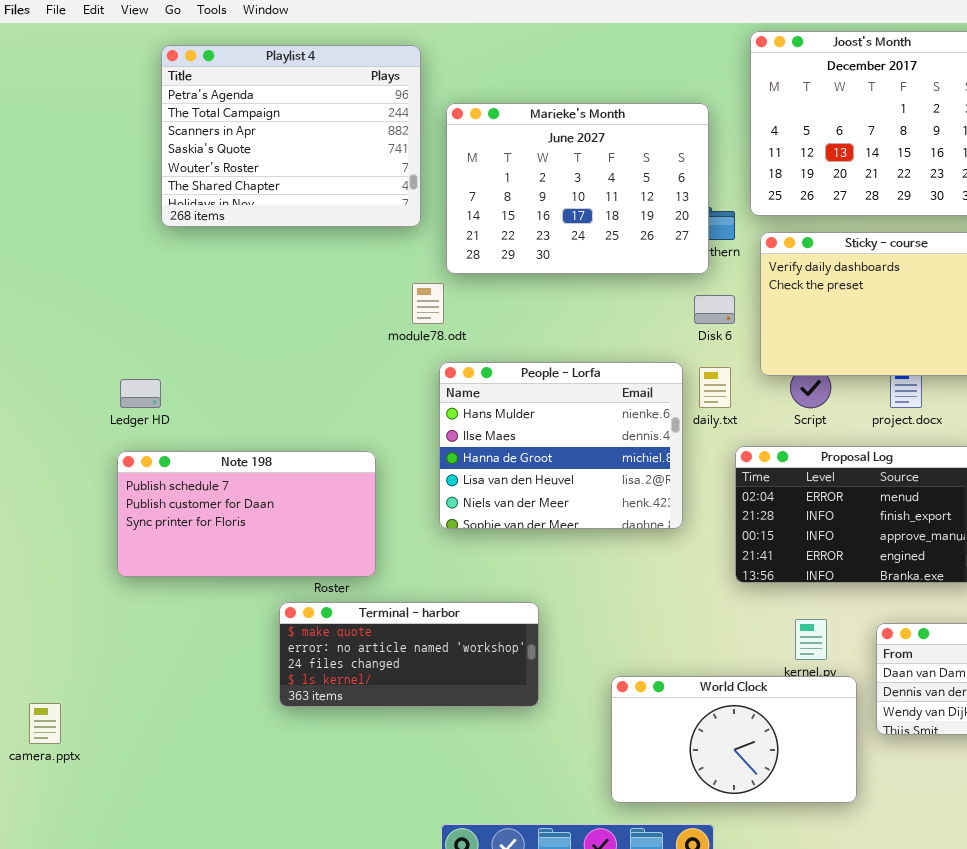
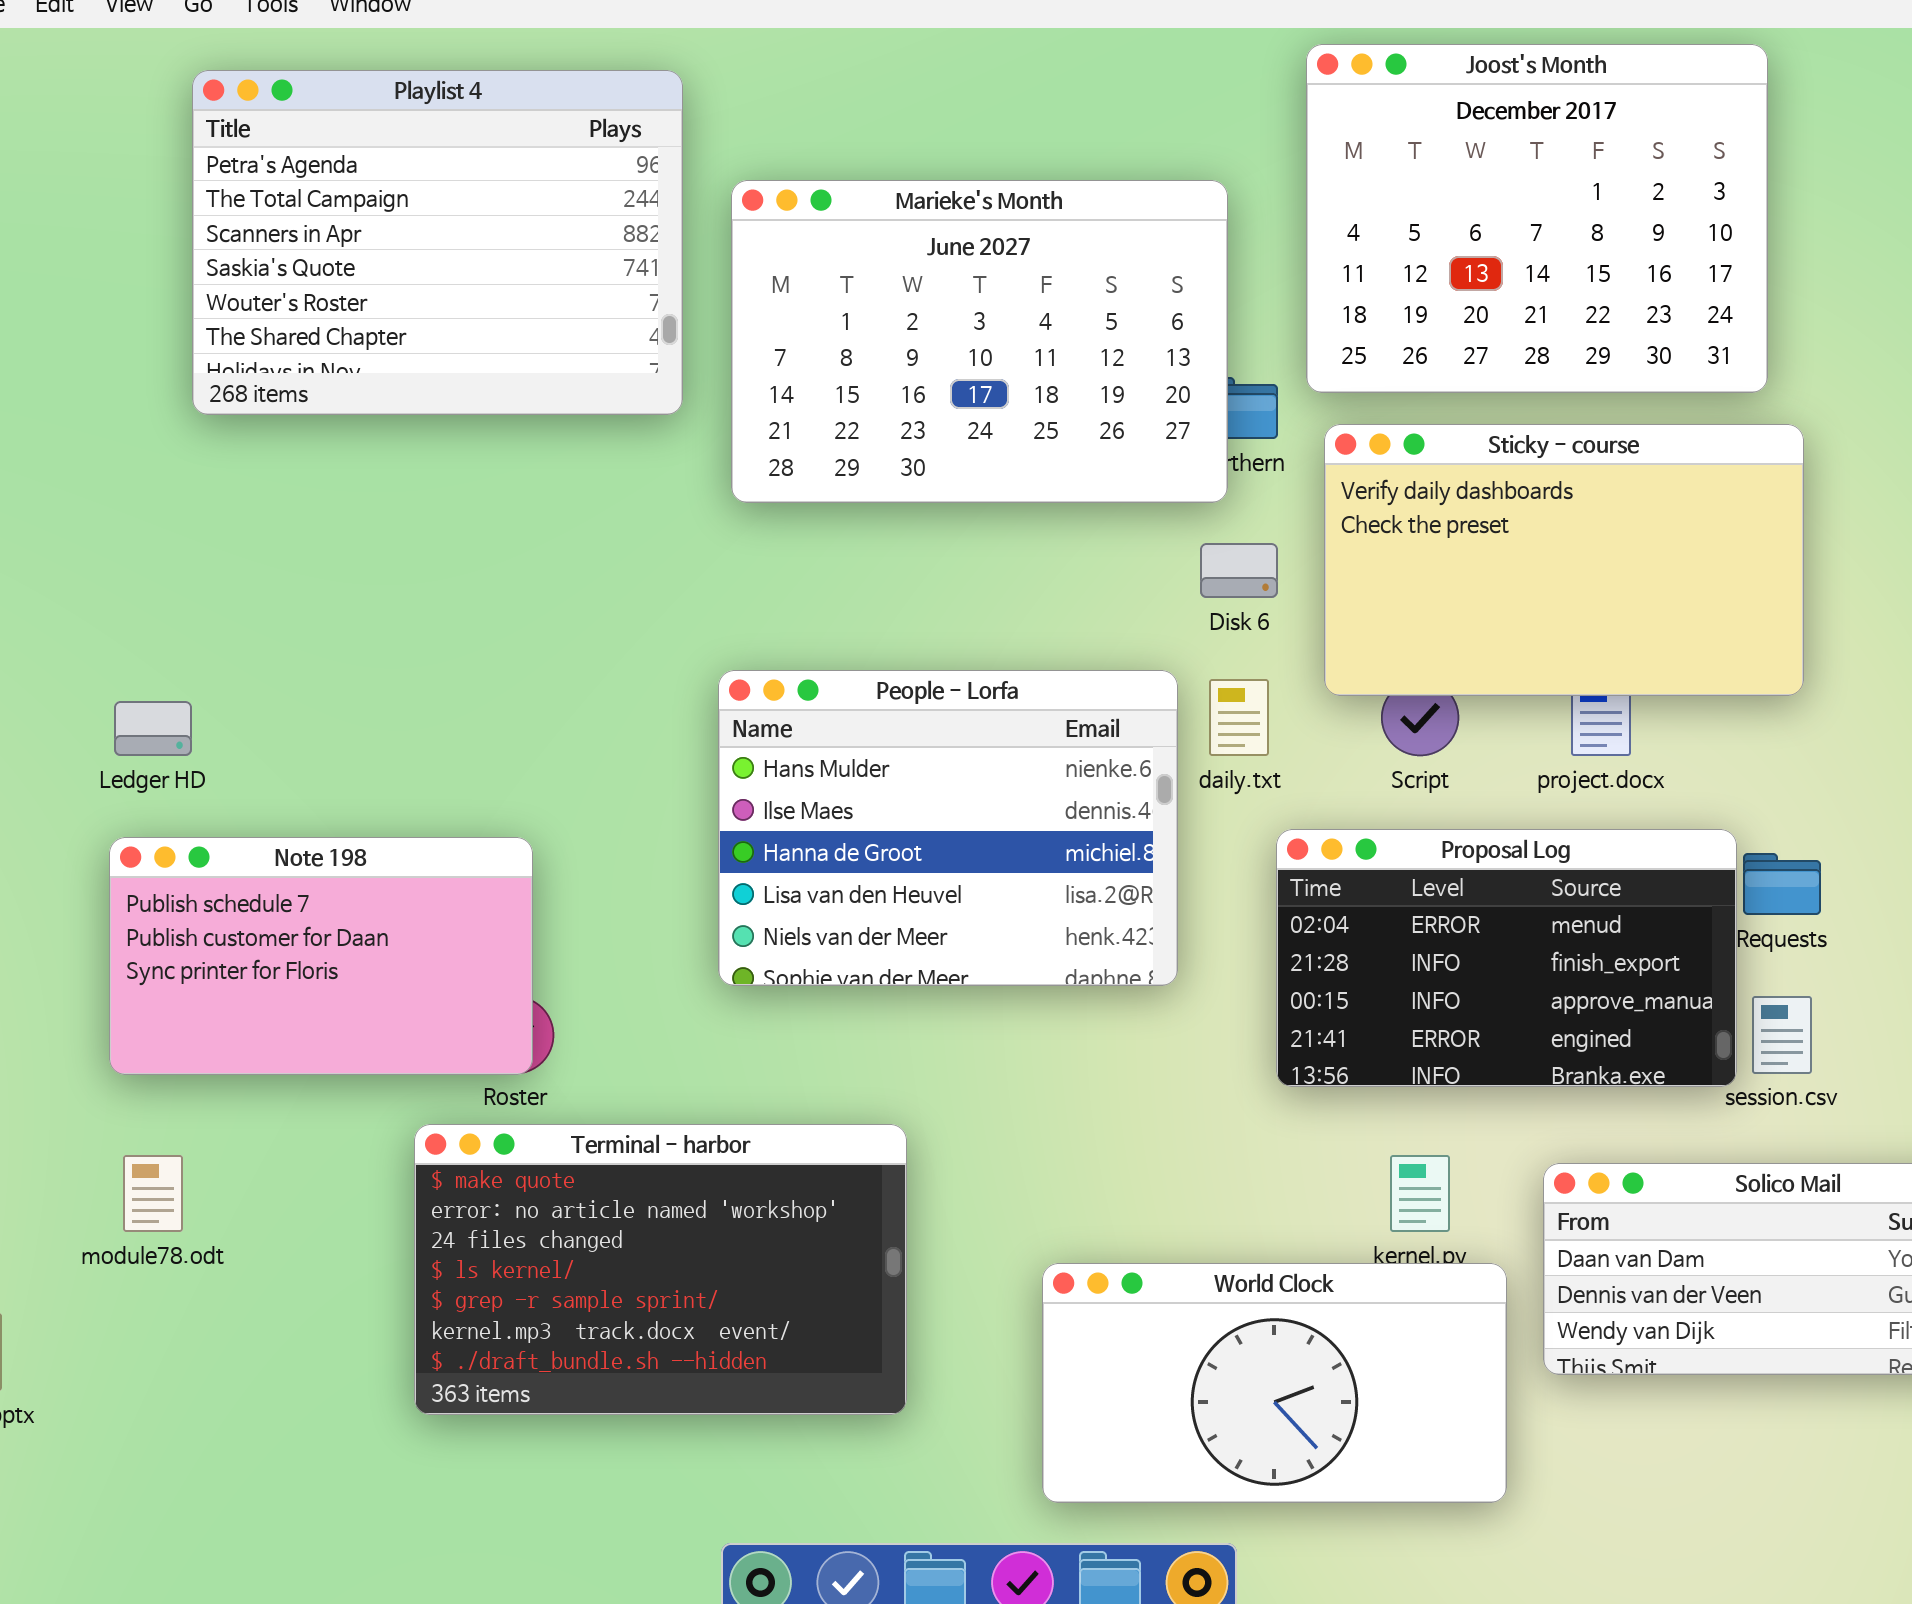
module78.odt: [412,283,444,324] -> [123,1155,183,1232], moved
Note 198: [117,451,376,577] -> [109,837,533,1075], resized
Terminal - harbor: [279,602,539,707] -> [414,1124,907,1415], resized

